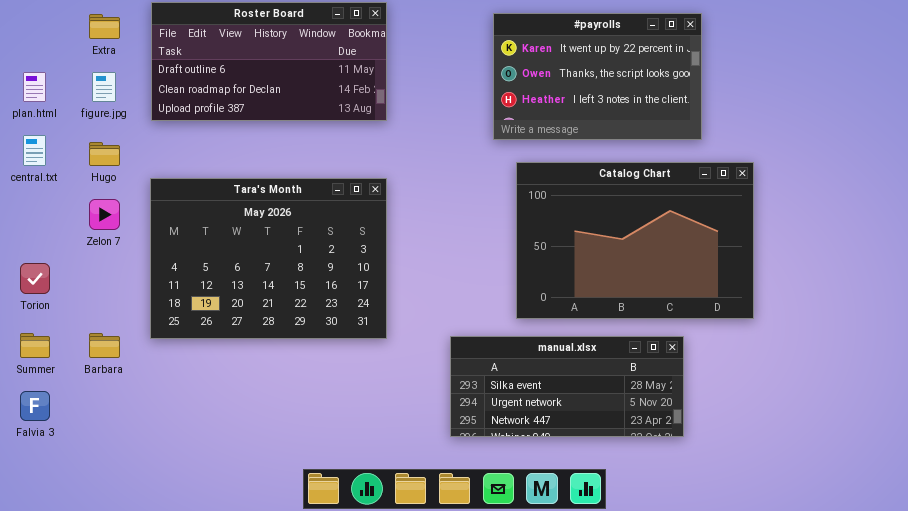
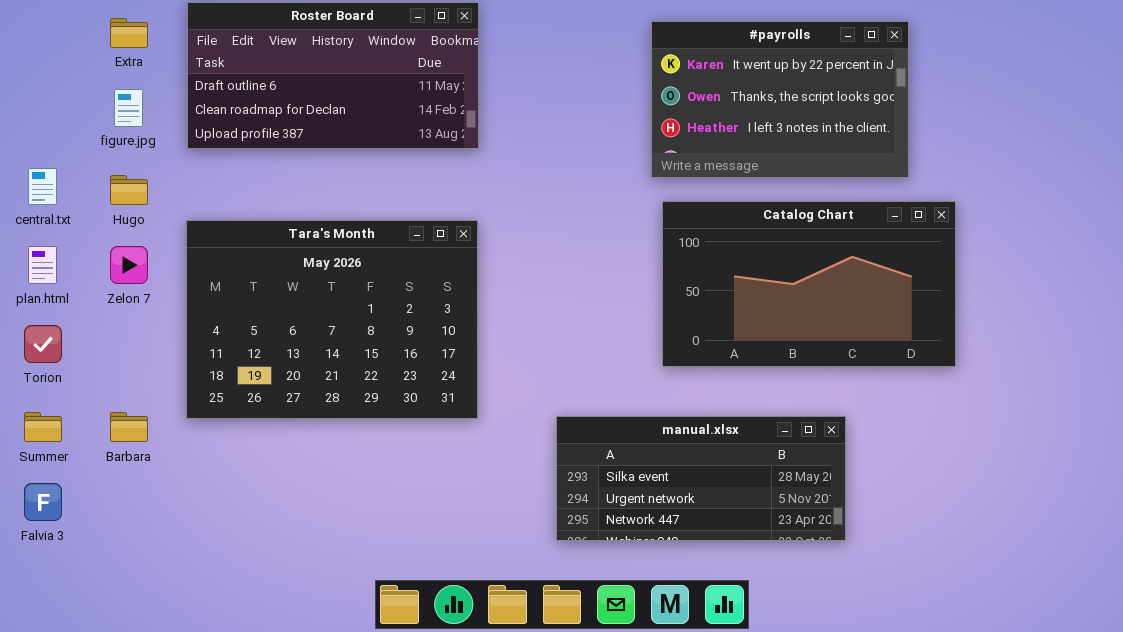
#payrolls: [493,13,702,140] -> [651,21,909,178], moved
plan.html: [23,72,46,102] -> [28,246,57,284], moved
Catalog Chart: [516,162,754,319] -> [662,201,956,367], moved, resized

